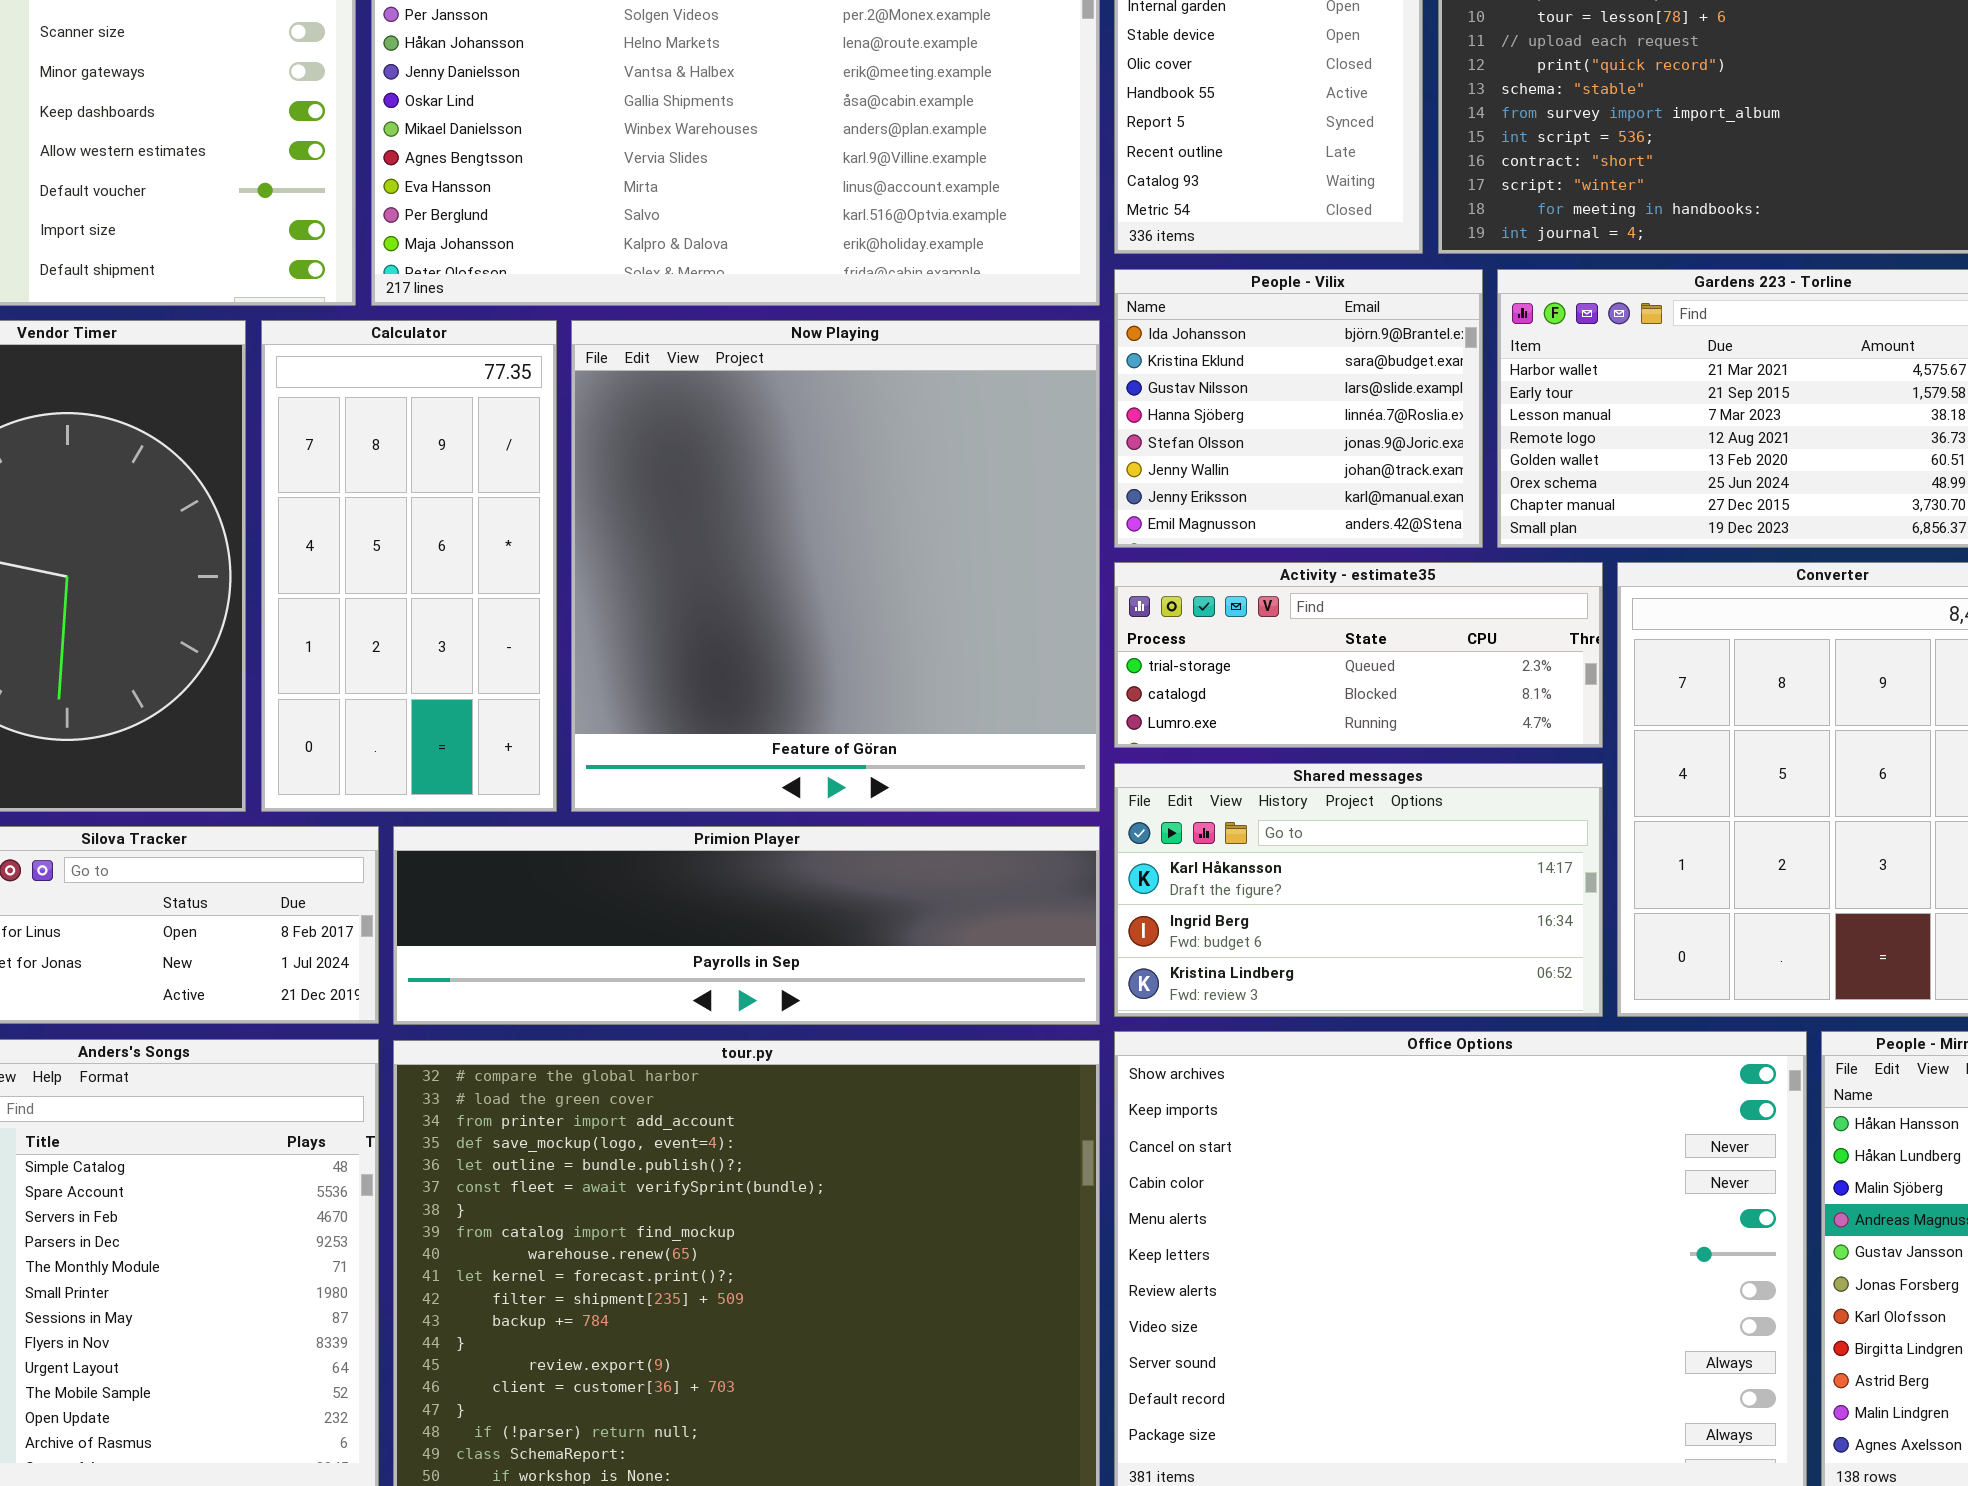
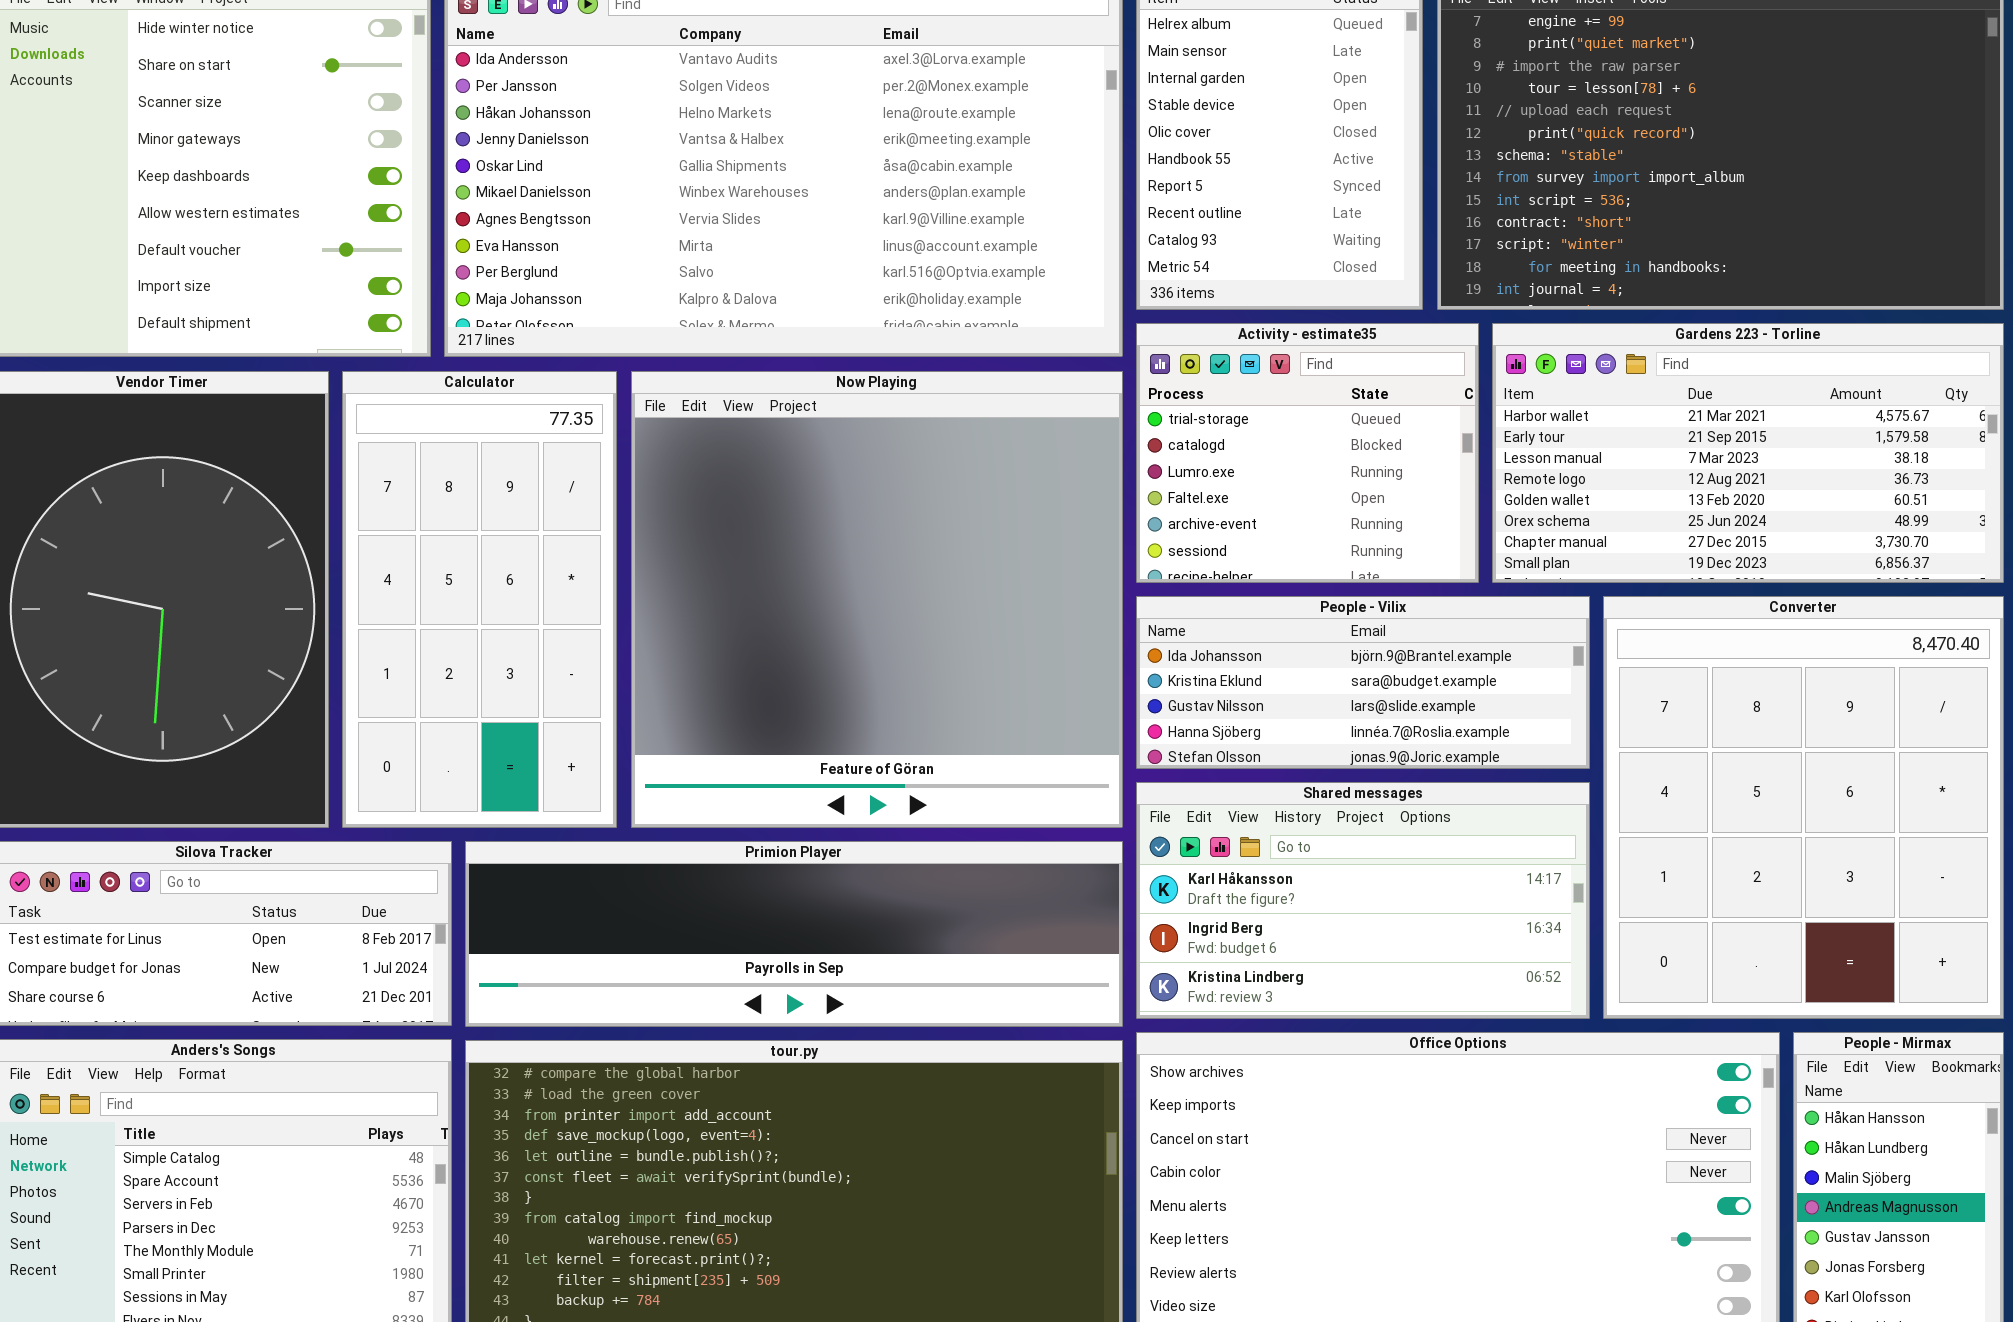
People - Vilix: [1114,269,1483,548] -> [1136,596,1590,769], moved, resized
Activity - estimate35: [1114,562,1603,748] -> [1136,323,1479,583], moved, resized

